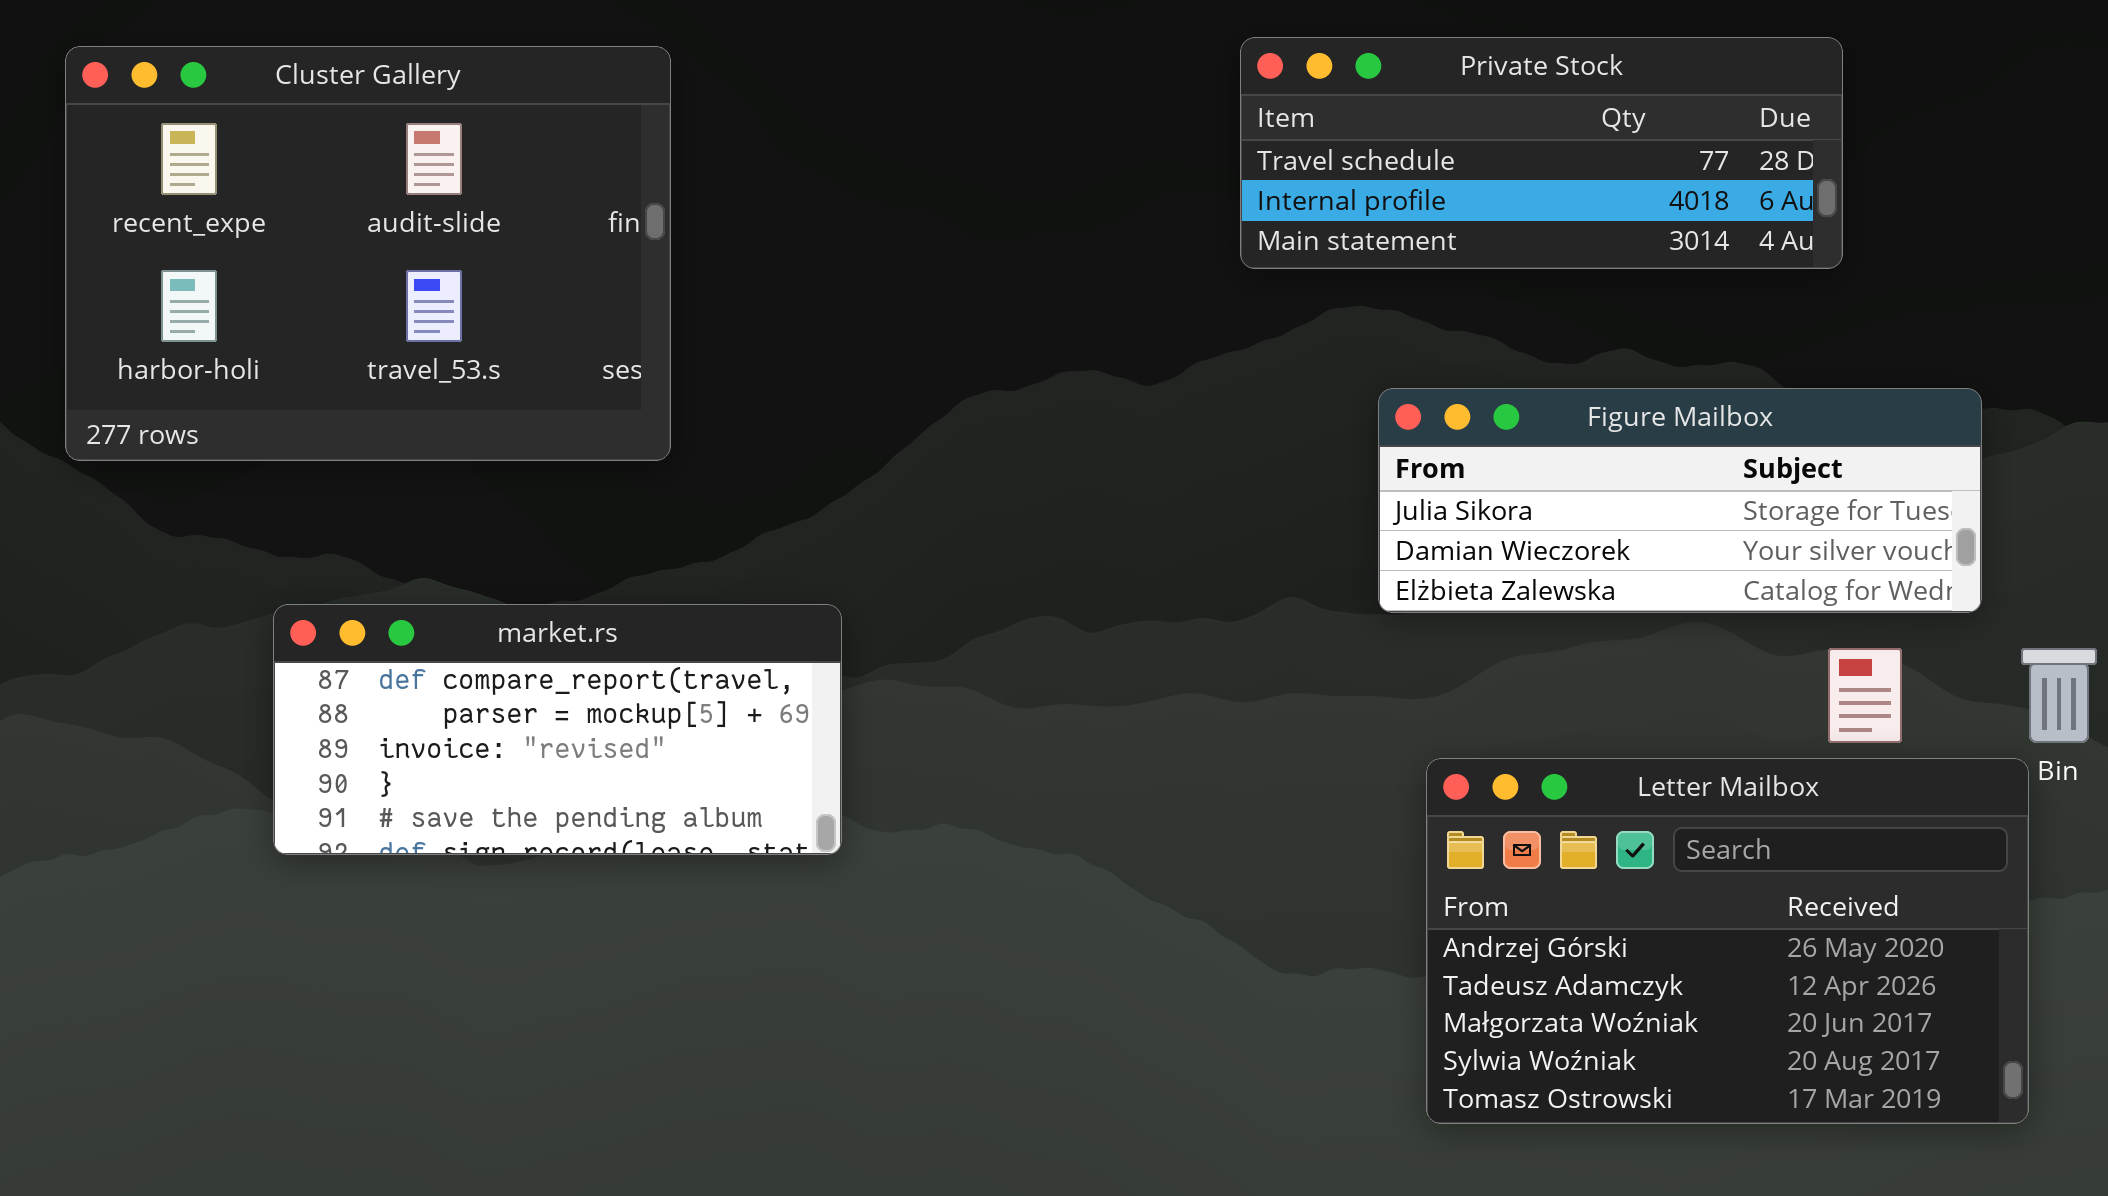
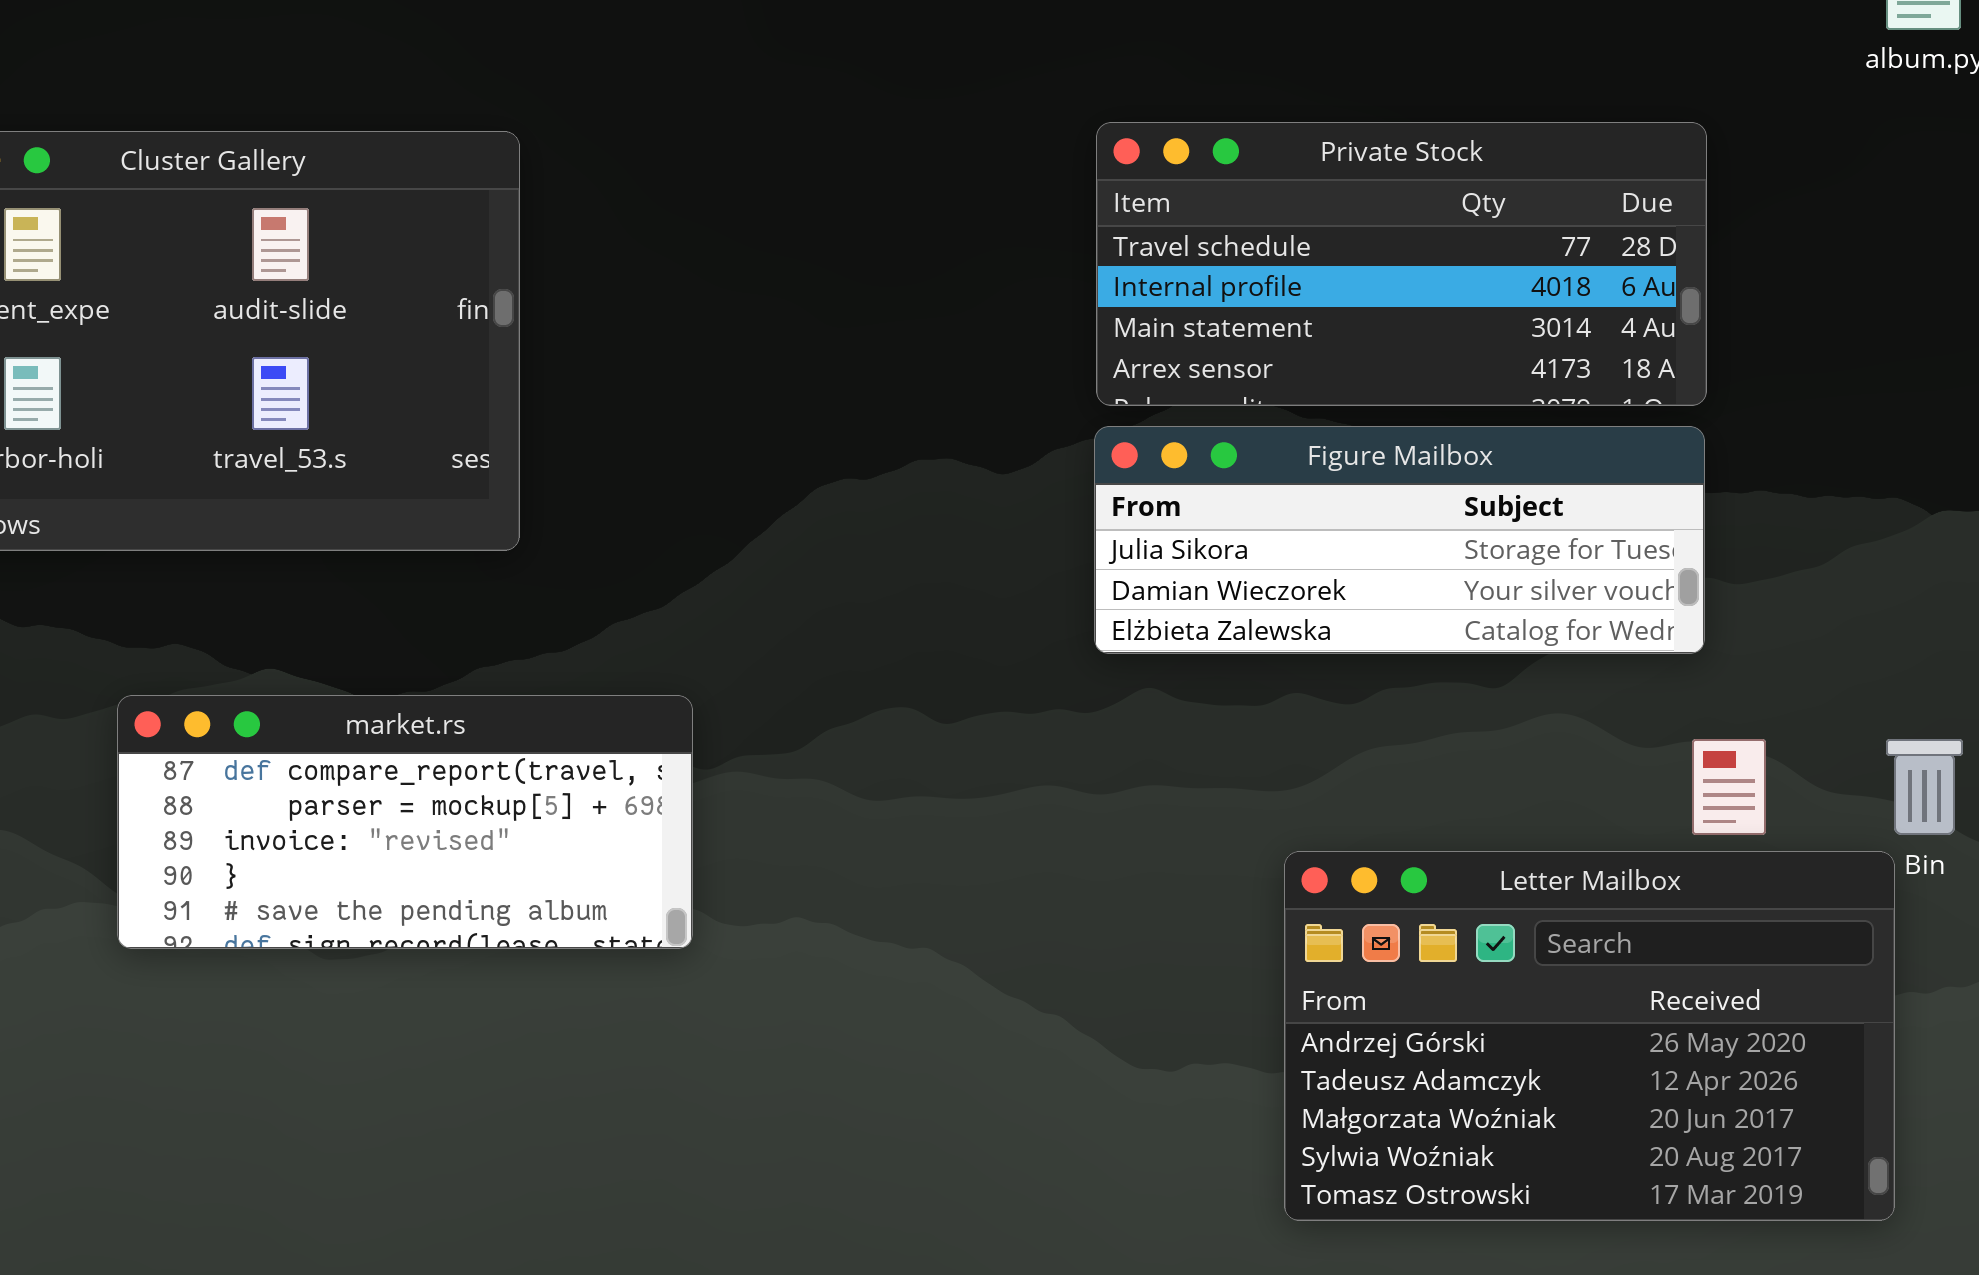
Private Stock: [1240,37,1843,269] -> [1096,122,1707,406], resized
Figure Mailbox: [1378,388,1982,613] -> [1094,426,1705,654], moved

